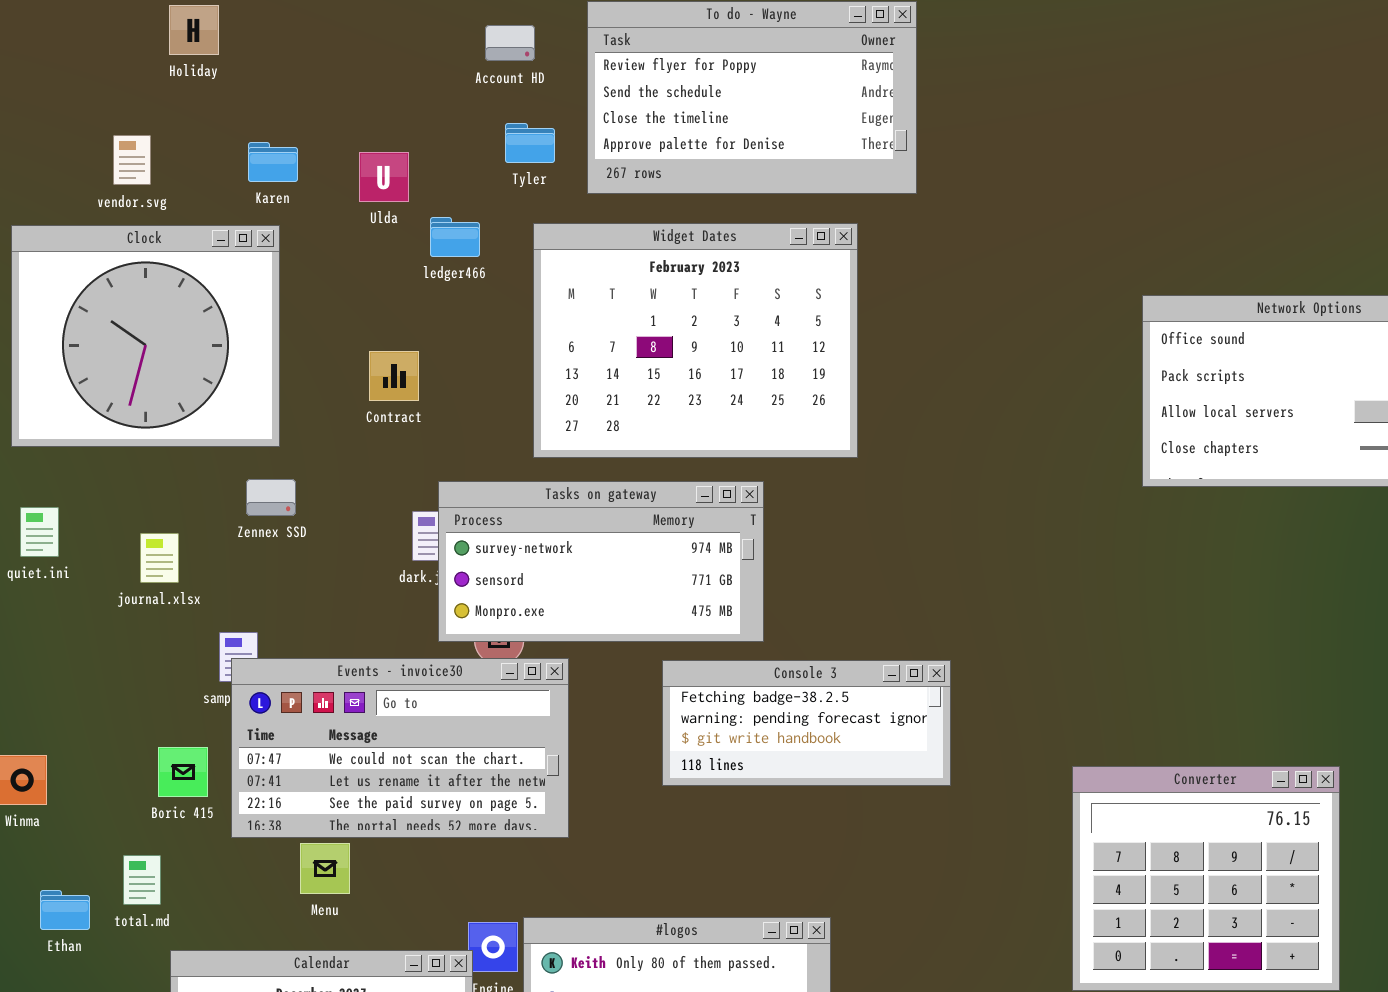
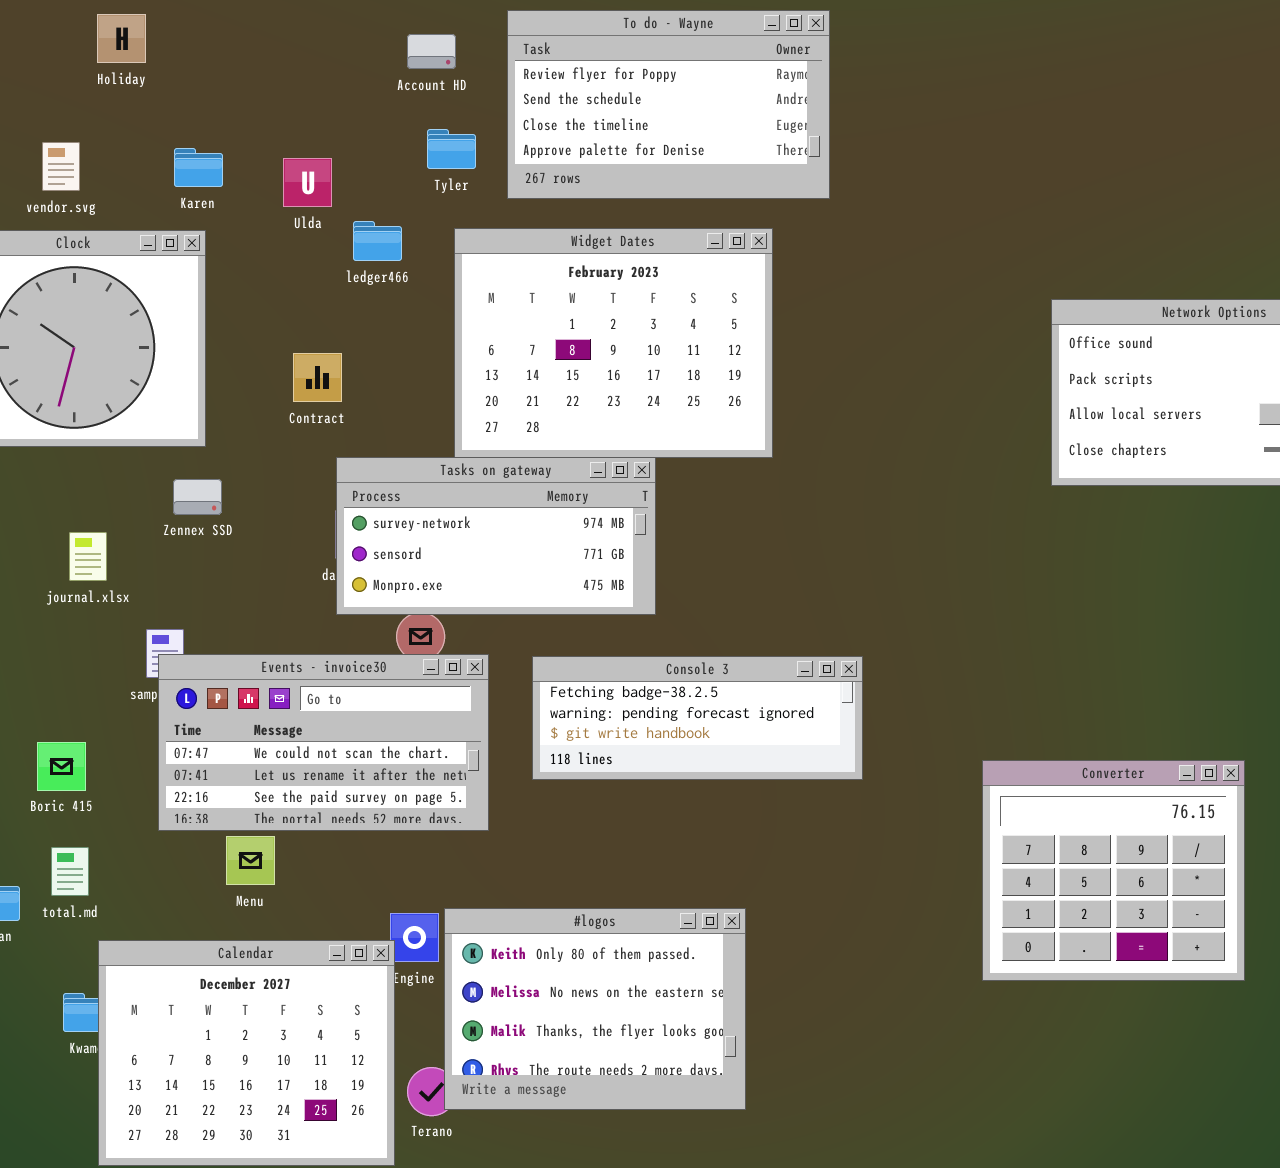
Tasks on gateway: [438,481,764,642] -> [336,457,656,615], moved
Console 3: [662,660,951,786] -> [532,656,863,780], resized
Boric 415: [158,747,208,797] -> [37,742,86,791], moved

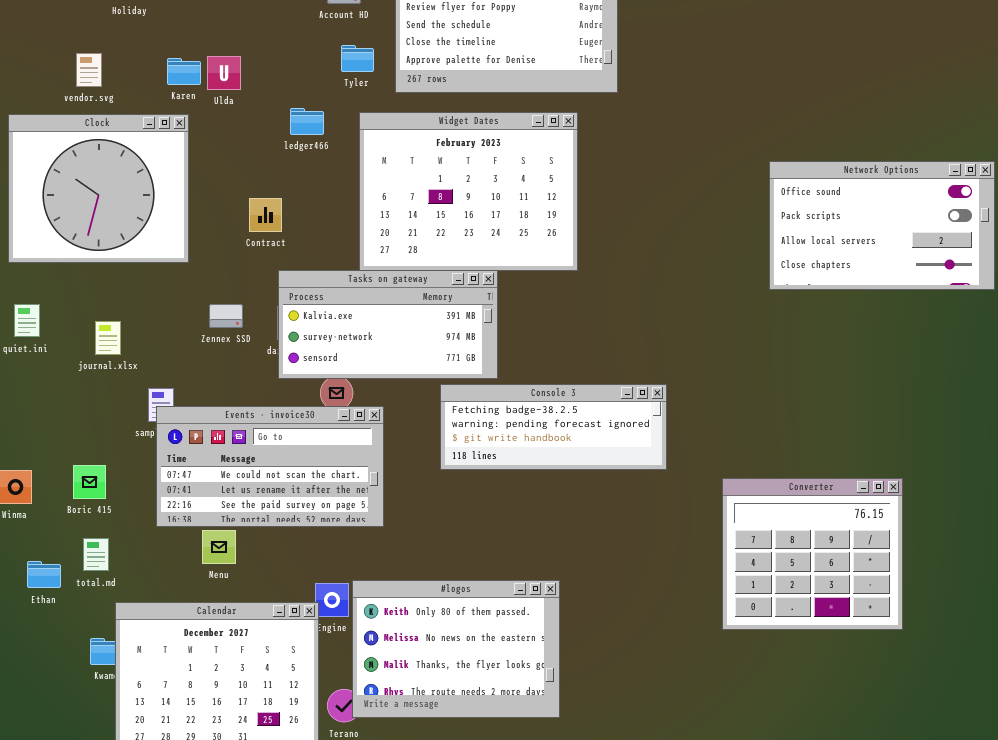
Ulda: [283,158,332,207] -> [207,56,241,90], moved
Tasks on gateway: [336,457,656,615] -> [278,270,498,379], scrolled up 1 row
Zennex SSD: [173,479,222,515] -> [209,304,243,328], moved
Console 3: [532,656,863,780] -> [440,384,667,470], moved

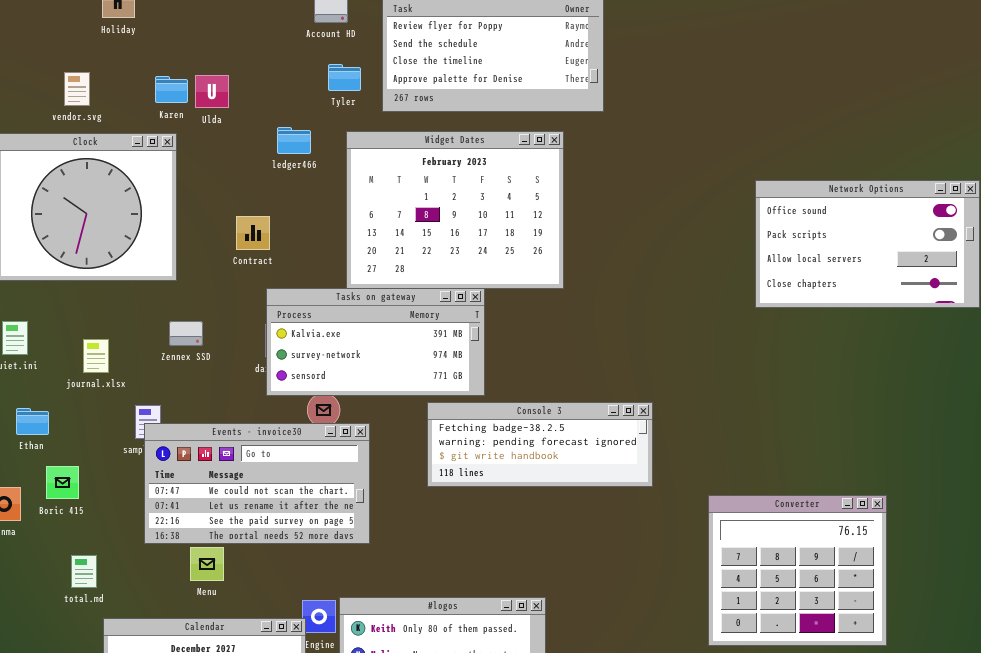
Zennex SSD: [209,304,243,328] -> [169,321,203,346], moved
Boric 415: [73,465,106,499] -> [46,466,79,499], moved
Ethan: [27,561,61,588] -> [16,408,49,435], moved

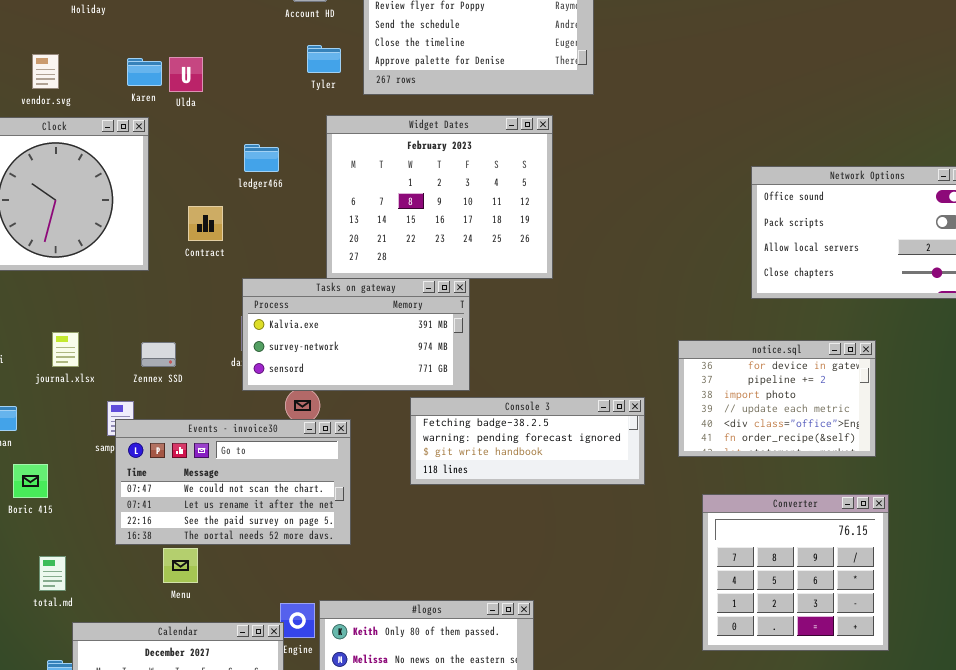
ledger466: [277,127,311,154] -> [244,144,279,172], moved
Contract: [236,216,270,250] -> [188,206,223,241], moved
Zennex SSD: [169,321,203,346] -> [141,342,176,367], moved
notice.sql: none -> [678,340,876,457], opened

